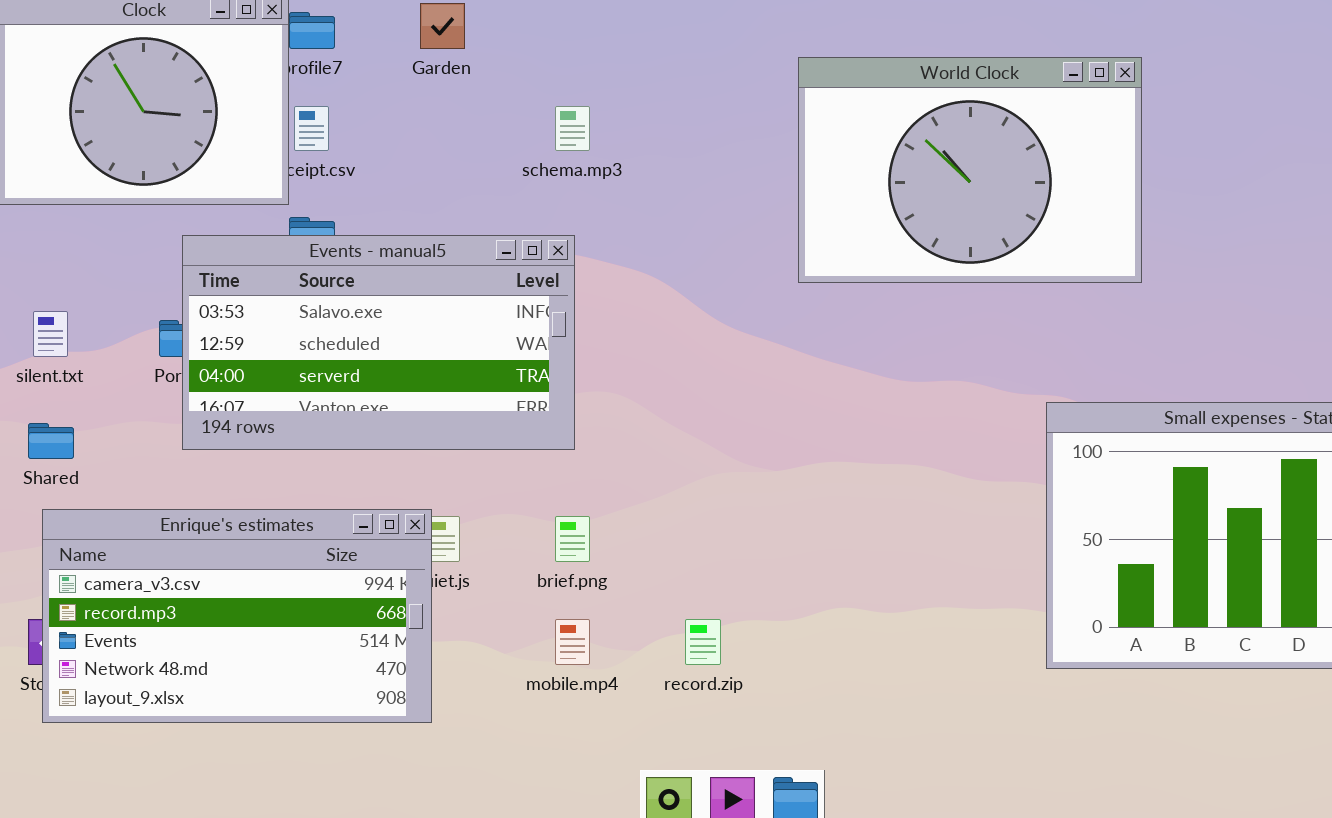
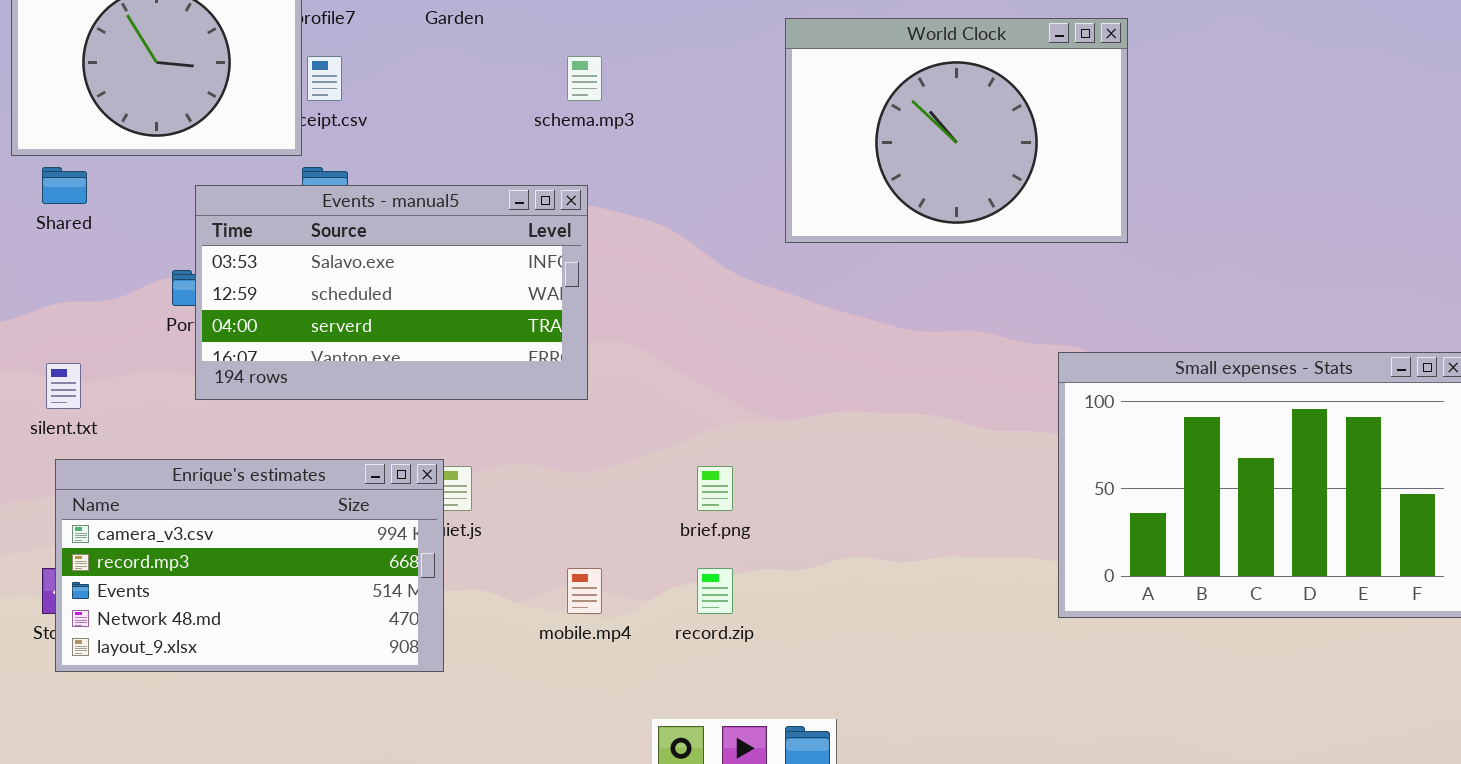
World Clock: [798,57,1142,283] -> [785,18,1128,243], moved
silent.txt: [33,311,68,357] -> [46,363,81,409], moved
Shared: [28,423,74,459] -> [42,167,87,204], moved
brief.png: [555,516,590,562] -> [697,466,733,511], moved

